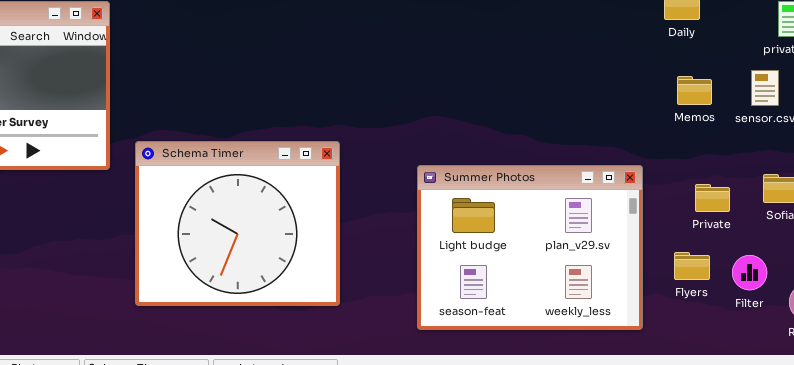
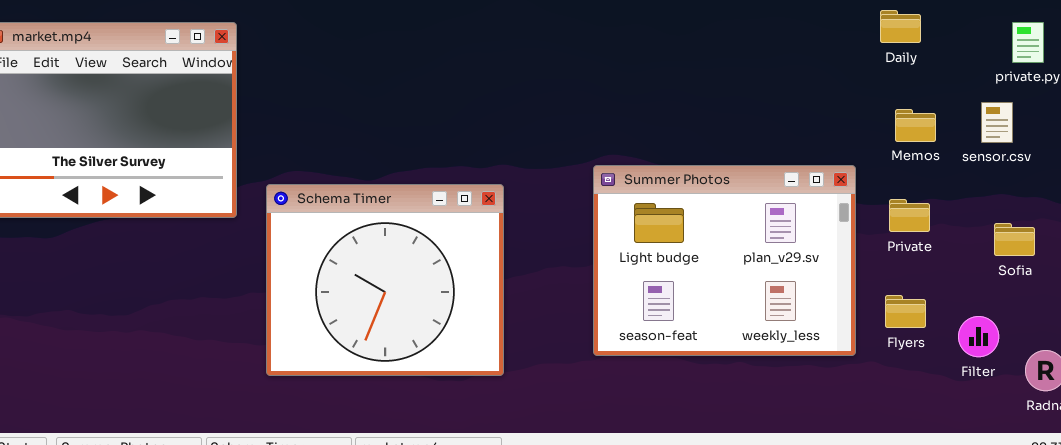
Summer Photos: [417,165,643,330] -> [593,165,856,356], moved
Private: [695,184,730,212] -> [889,199,930,232], moved
Flyers: [674,252,710,280] -> [885,295,926,328], moved

